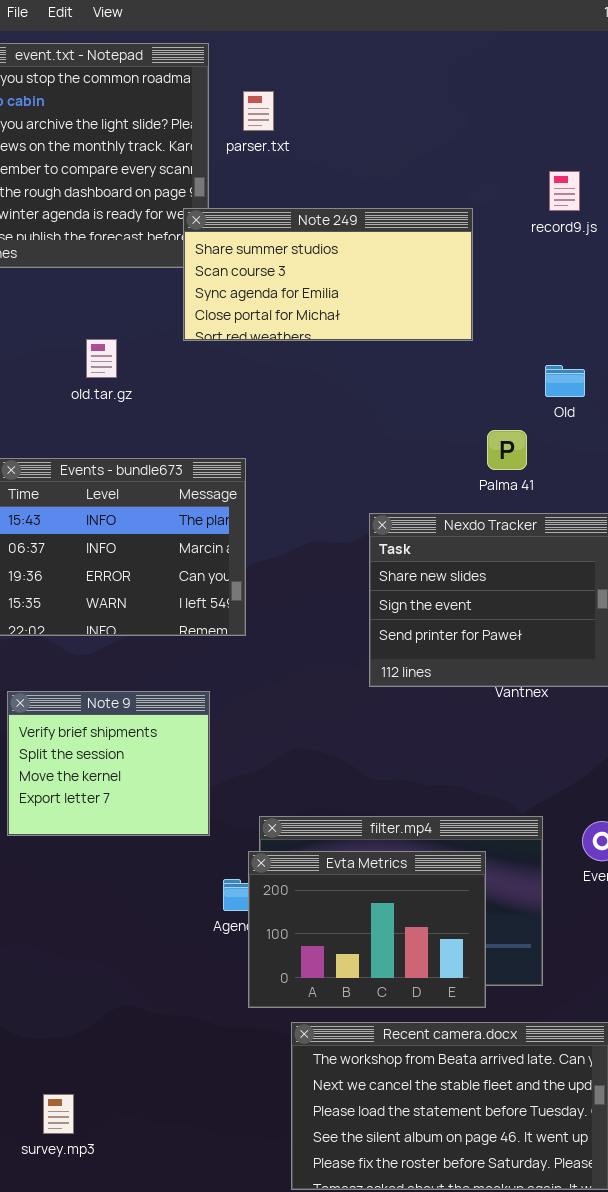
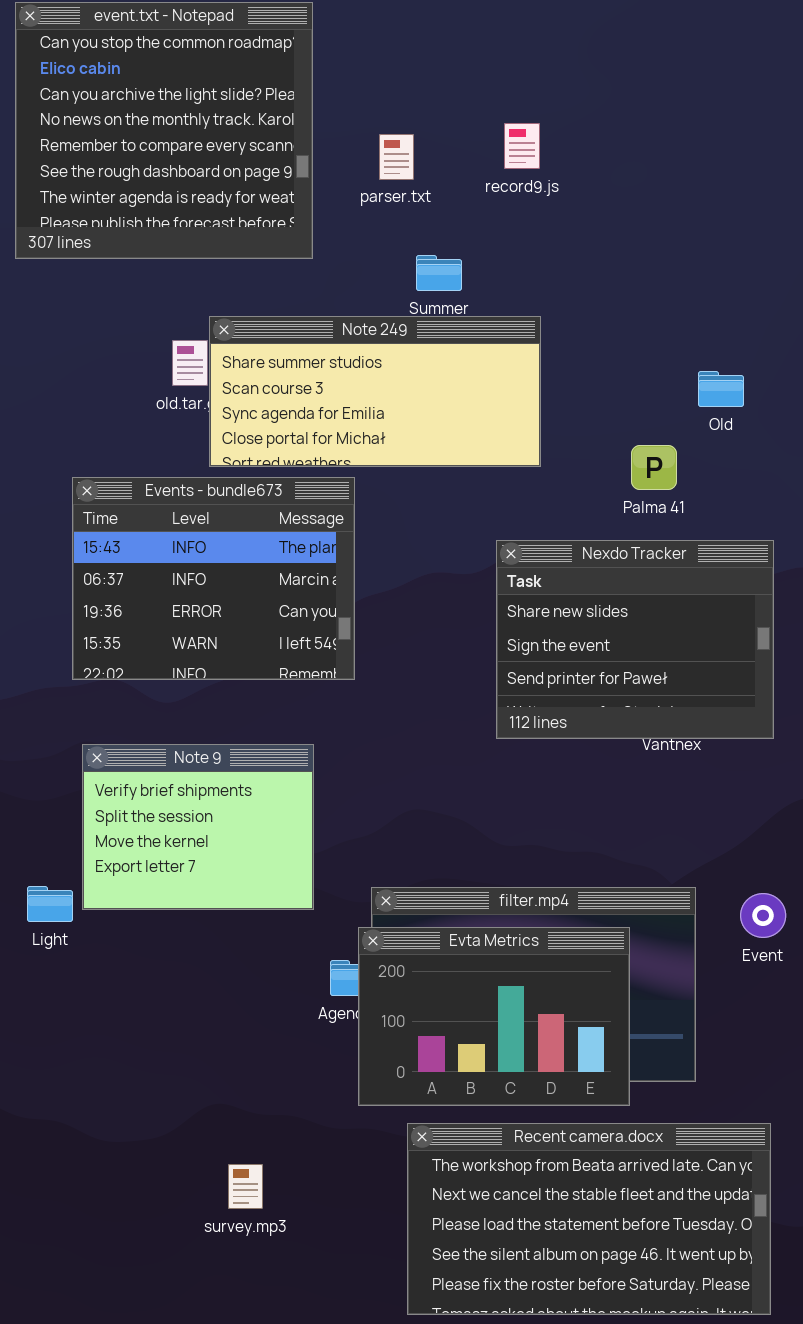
parser.txt: [243,91,274,131] -> [379,134,414,180], moved
record9.js: [549,171,580,211] -> [504,123,540,169], moved
Note 249: [183,208,473,341] -> [209,316,541,467], moved
survey.mp3: [43,1094,74,1134] -> [228,1164,263,1209], moved

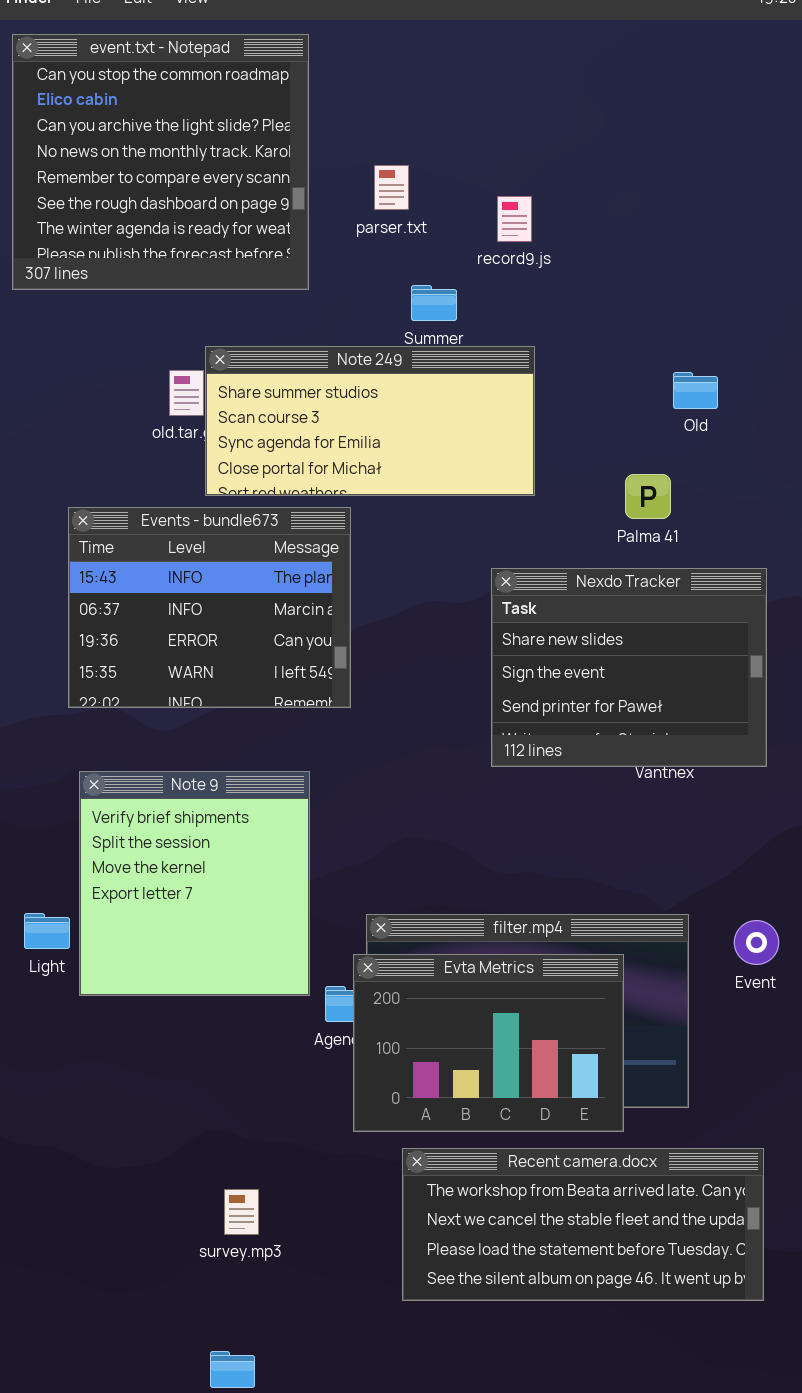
record9.js: [504,123,540,169] -> [497,196,532,242], moved
Old: [698,371,744,407] -> [673,372,718,409], moved
Note 9: [82,744,314,910] -> [79,771,310,996], resized
Recent camera.docx: [407,1123,771,1315] -> [402,1148,764,1301], resized

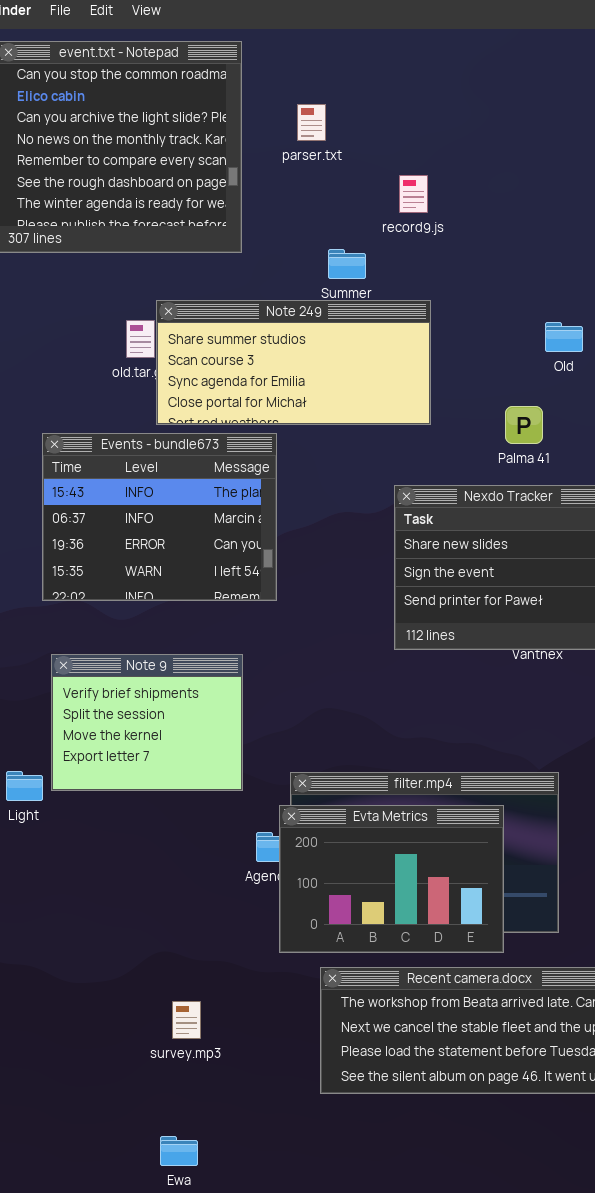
parser.txt: [374,165,409,210] -> [297,104,326,141], moved
Note 9: [79,771,310,996] -> [51,654,243,791], resized

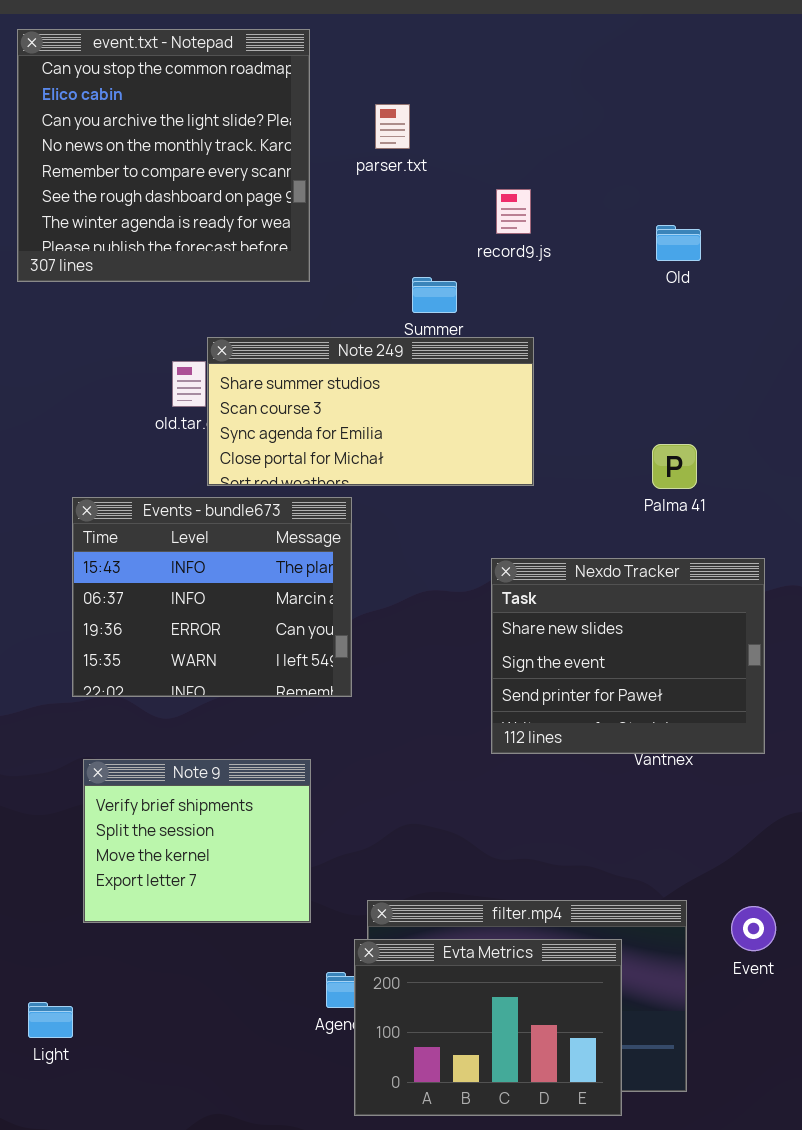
Old: [545,322,583,352] -> [656,225,701,261], moved
Palma 41: [505,406,543,444] -> [652,444,697,489], moved
Light: [6,771,43,801] -> [28,1002,73,1038], moved

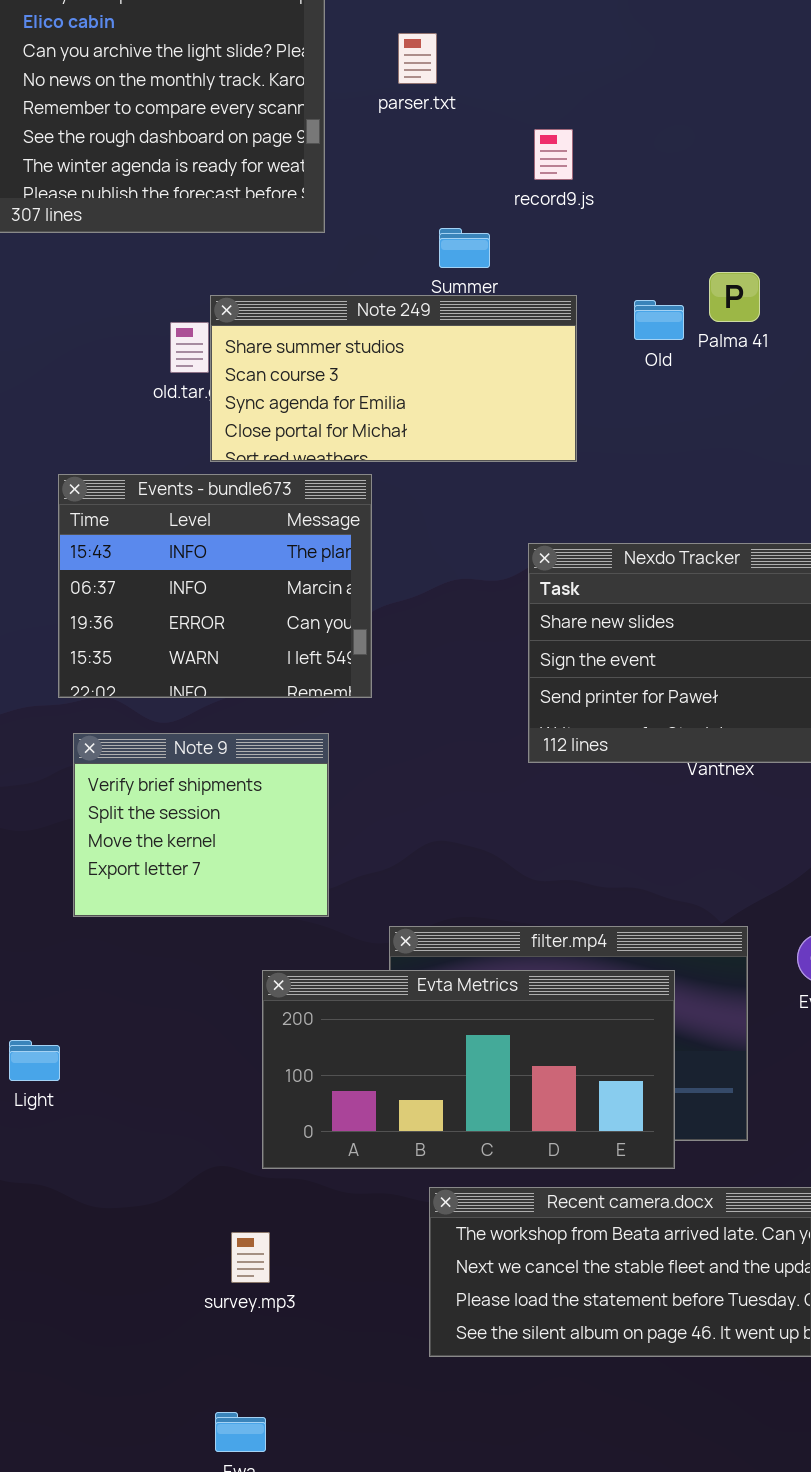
Old: [656,225,701,261] -> [634,300,684,340], moved
Palma 41: [652,444,697,489] -> [709,272,760,322], moved
Note 9: [83,759,311,923] -> [73,733,329,917], moved
Evta Metrics: [354,939,622,1116] -> [262,970,675,1169], resized

